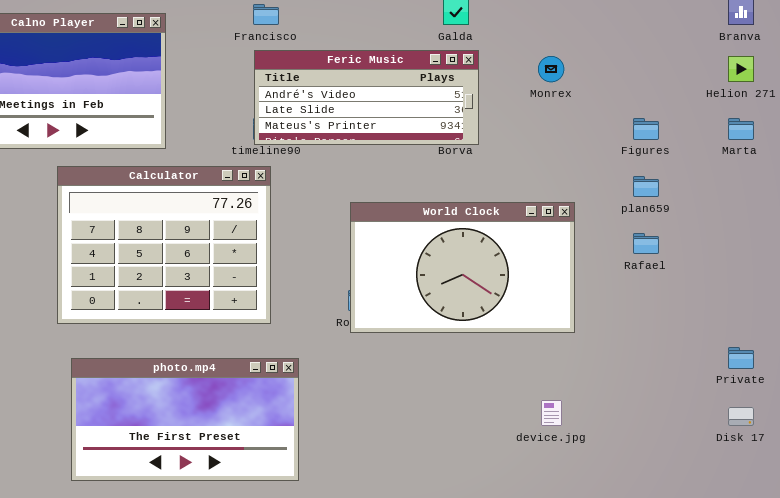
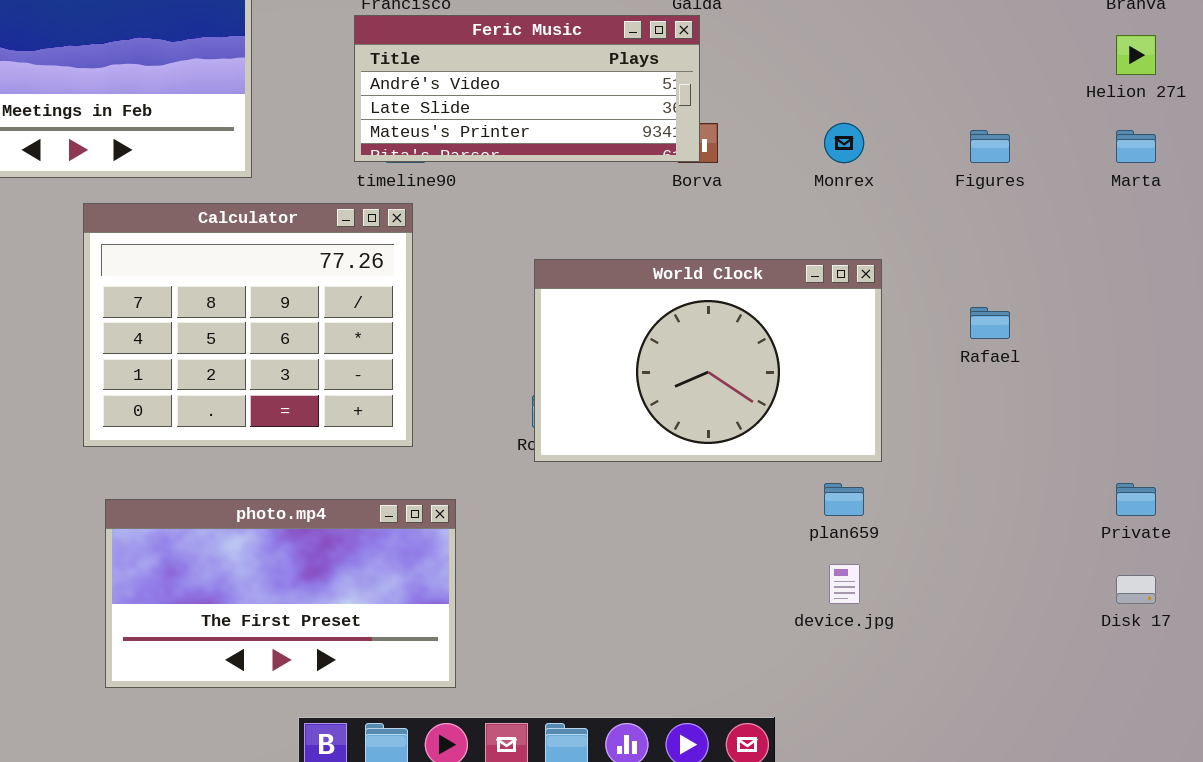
Feric Music: [254,50,479,145] -> [354,15,700,162], moved
Monrex: [538,56,564,82] -> [824,123,864,163], moved
plan659: [633,176,659,197] -> [824,483,864,516], moved

